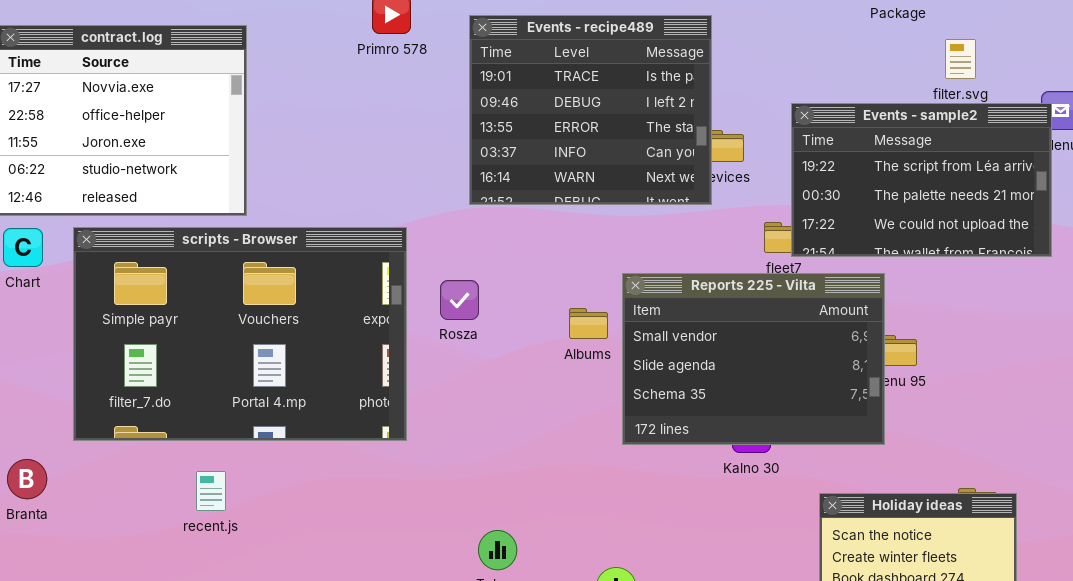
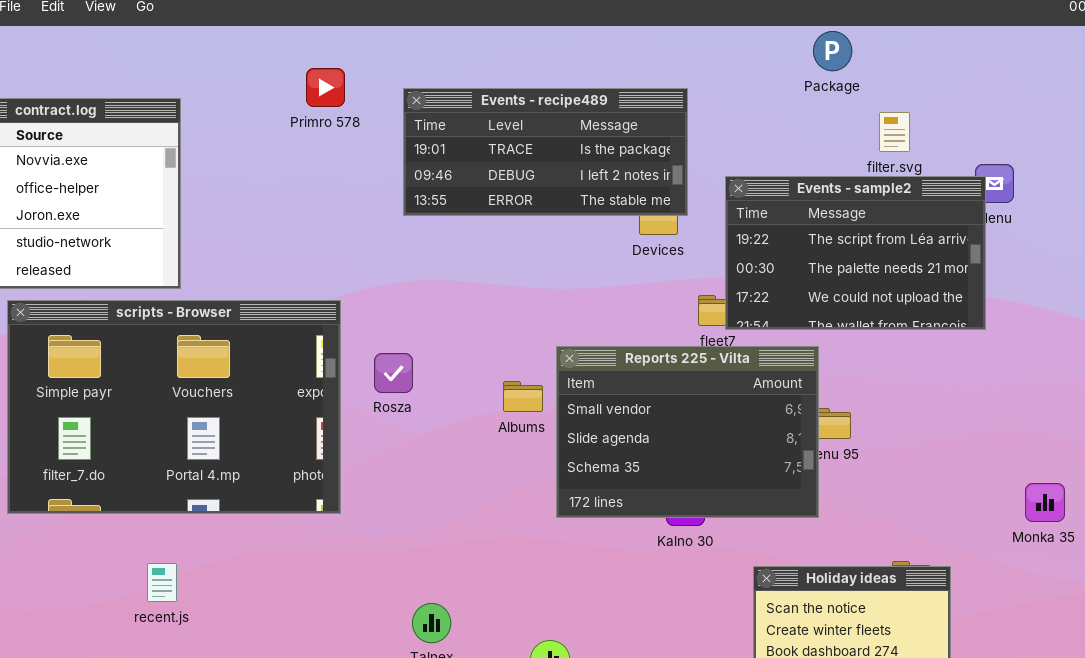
Events - recipe489: [469,15,712,205] -> [403,88,688,216], resized
recent.js: [196,471,226,511] -> [147,563,177,602], moved

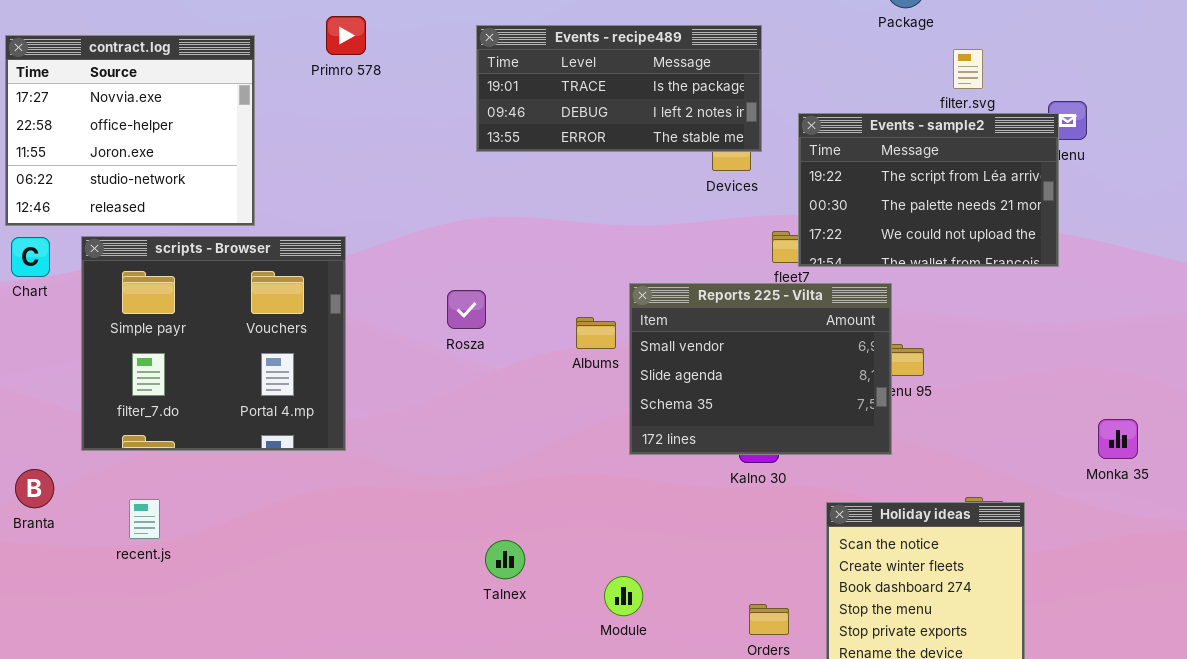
Primro 578: [306,68,345,107] -> [326,16,366,55], moved
scripts - Browser: [7,300,341,514] -> [81,236,346,451], resized
recent.js: [147,563,177,602] -> [129,499,160,539], moved

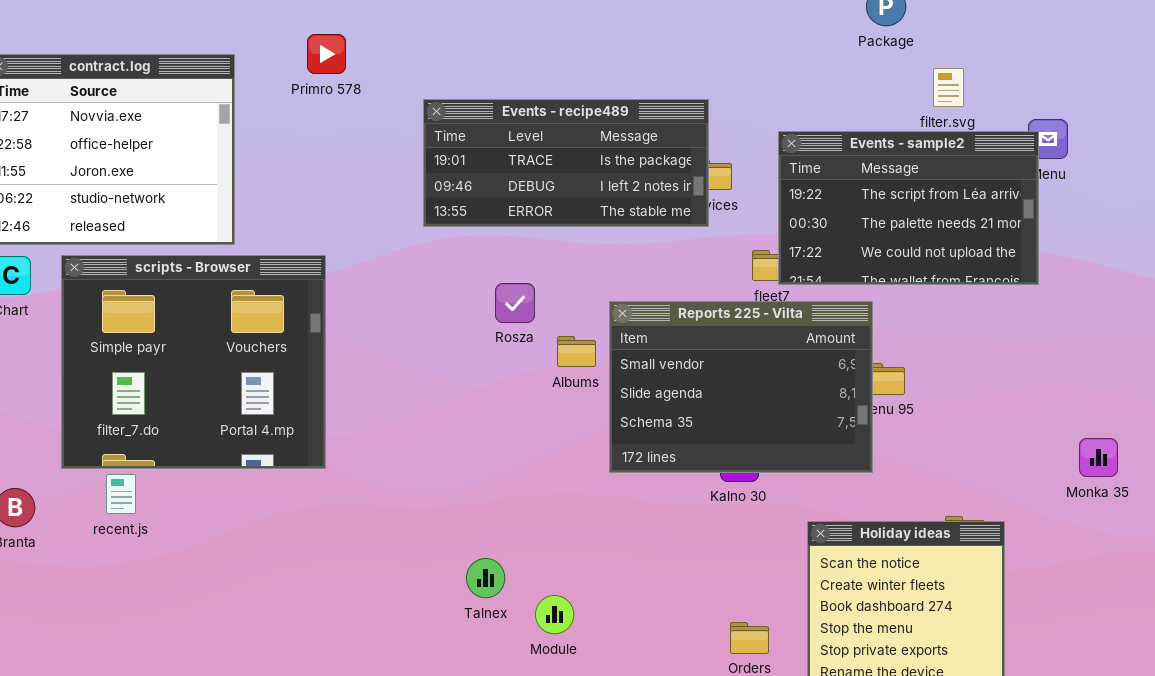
Events - recipe489: [476,25,762,152] -> [423,99,709,227], moved
Rosza: [447,290,486,329] -> [495,283,535,323], moved
recent.js: [129,499,160,539] -> [106,474,136,514], moved
Module: [604,576,643,616] -> [535,595,574,634], moved

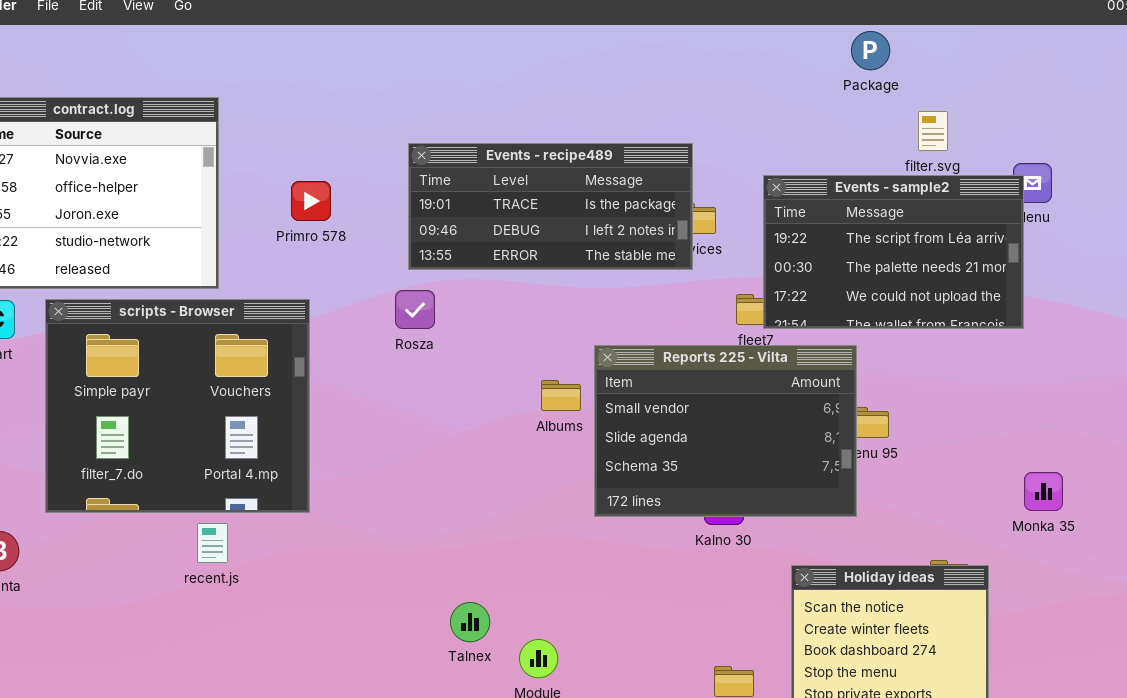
Primro 578: [307,34,346,74] -> [291,181,331,221], moved
Rosza: [495,283,535,323] -> [395,290,435,329], moved
Monka 35: [1079,438,1118,477] -> [1024,472,1063,511], moved
recent.js: [106,474,136,514] -> [197,523,228,563], moved

